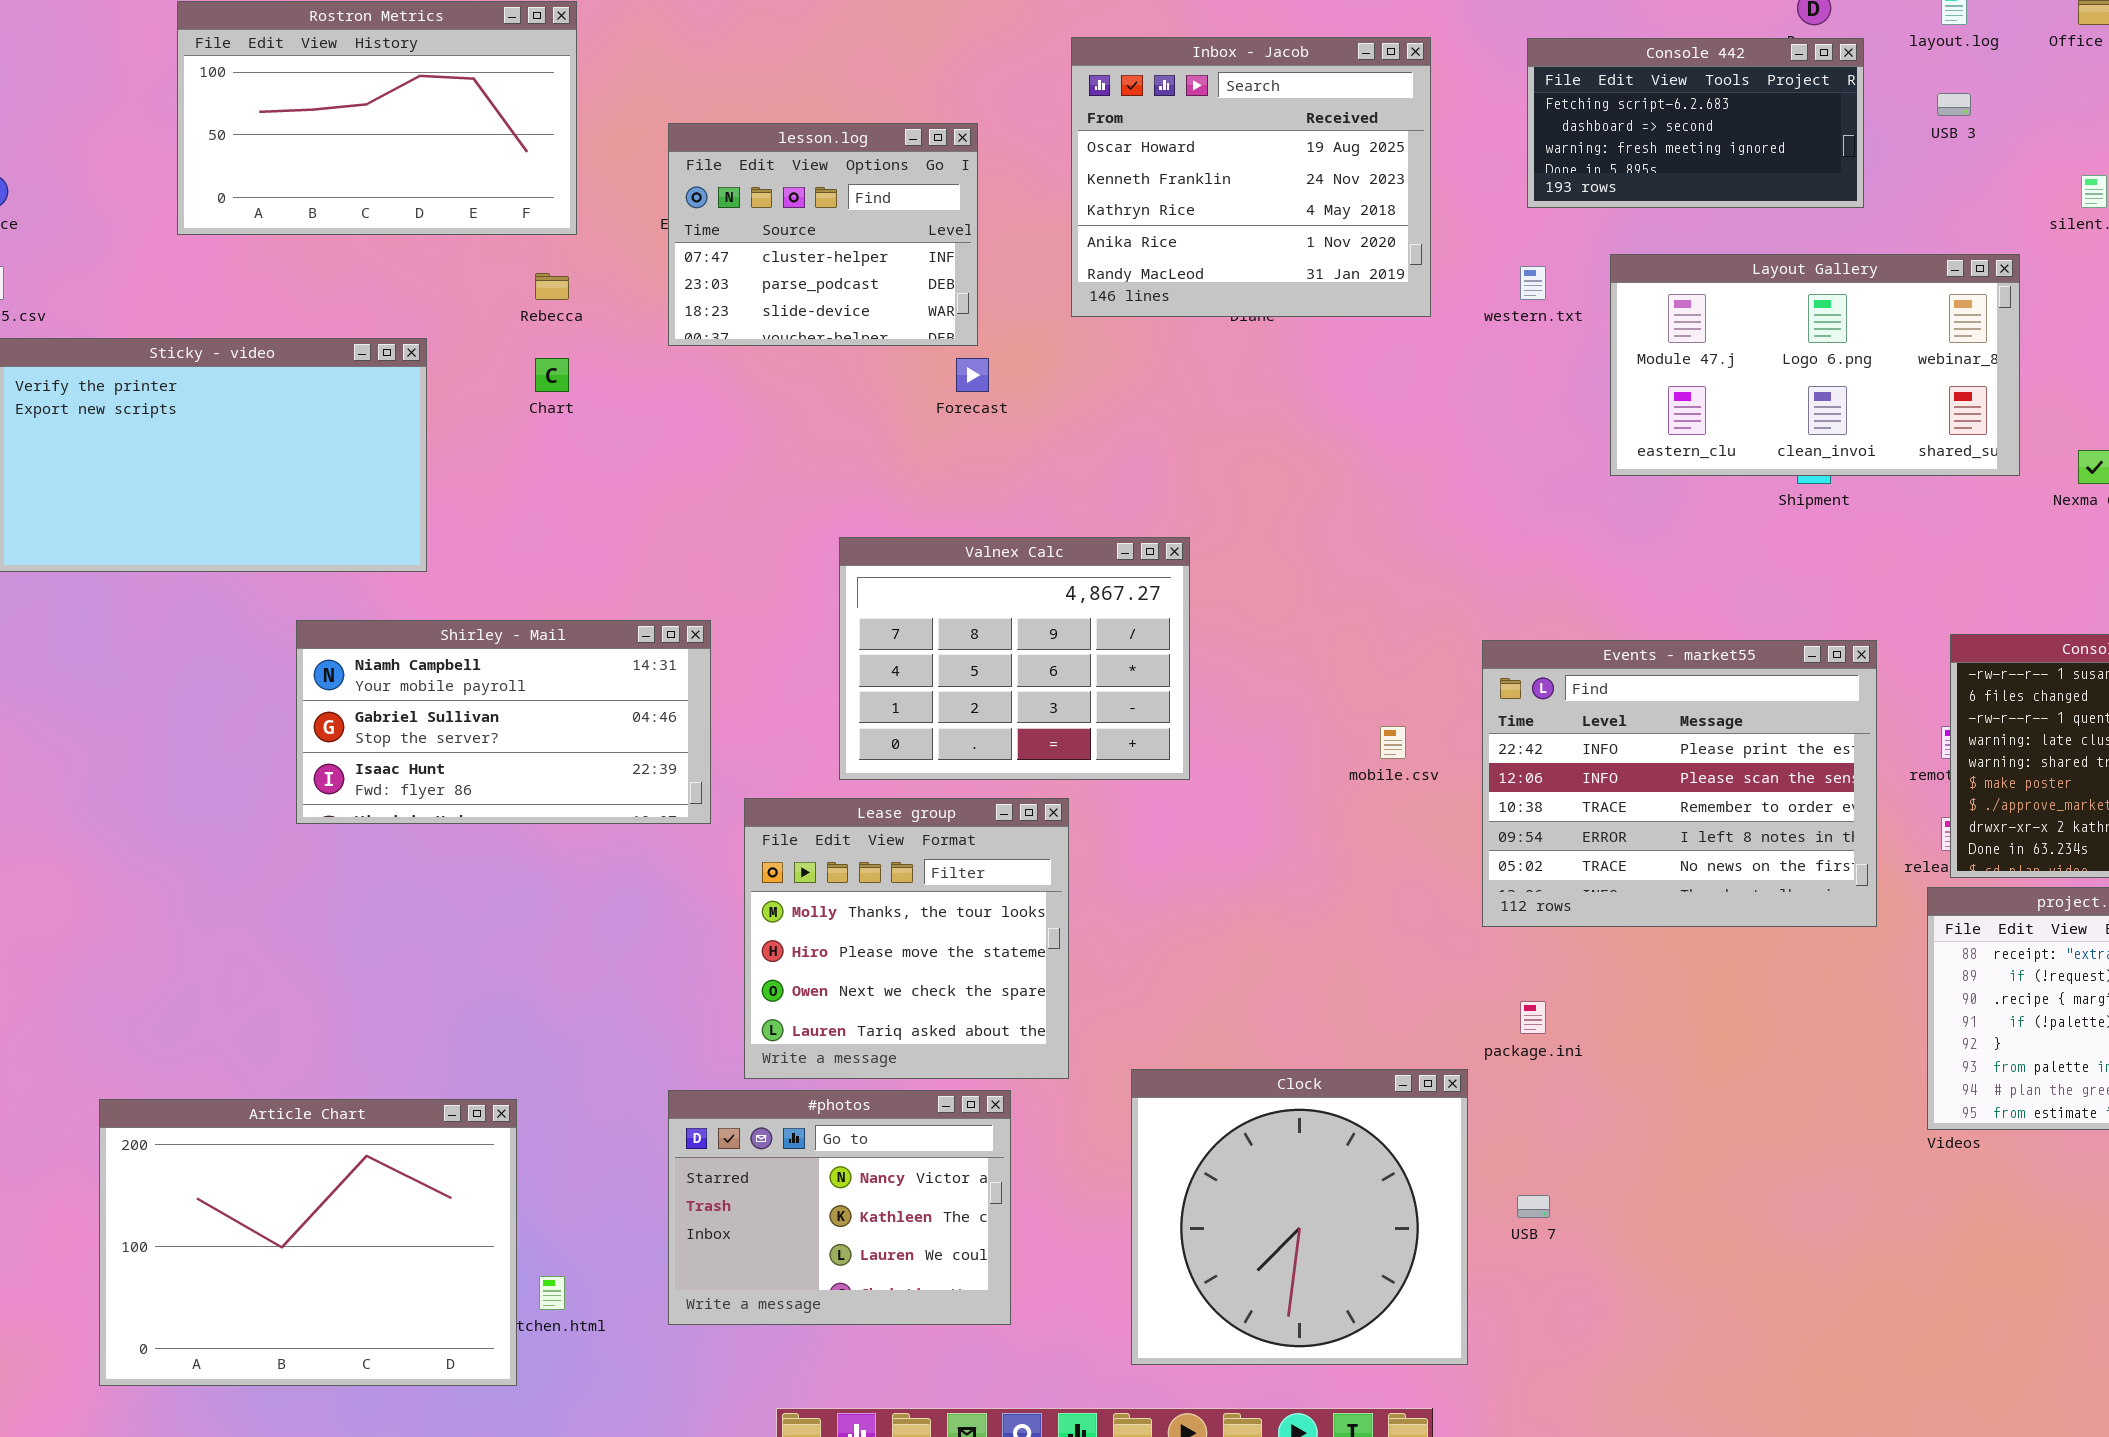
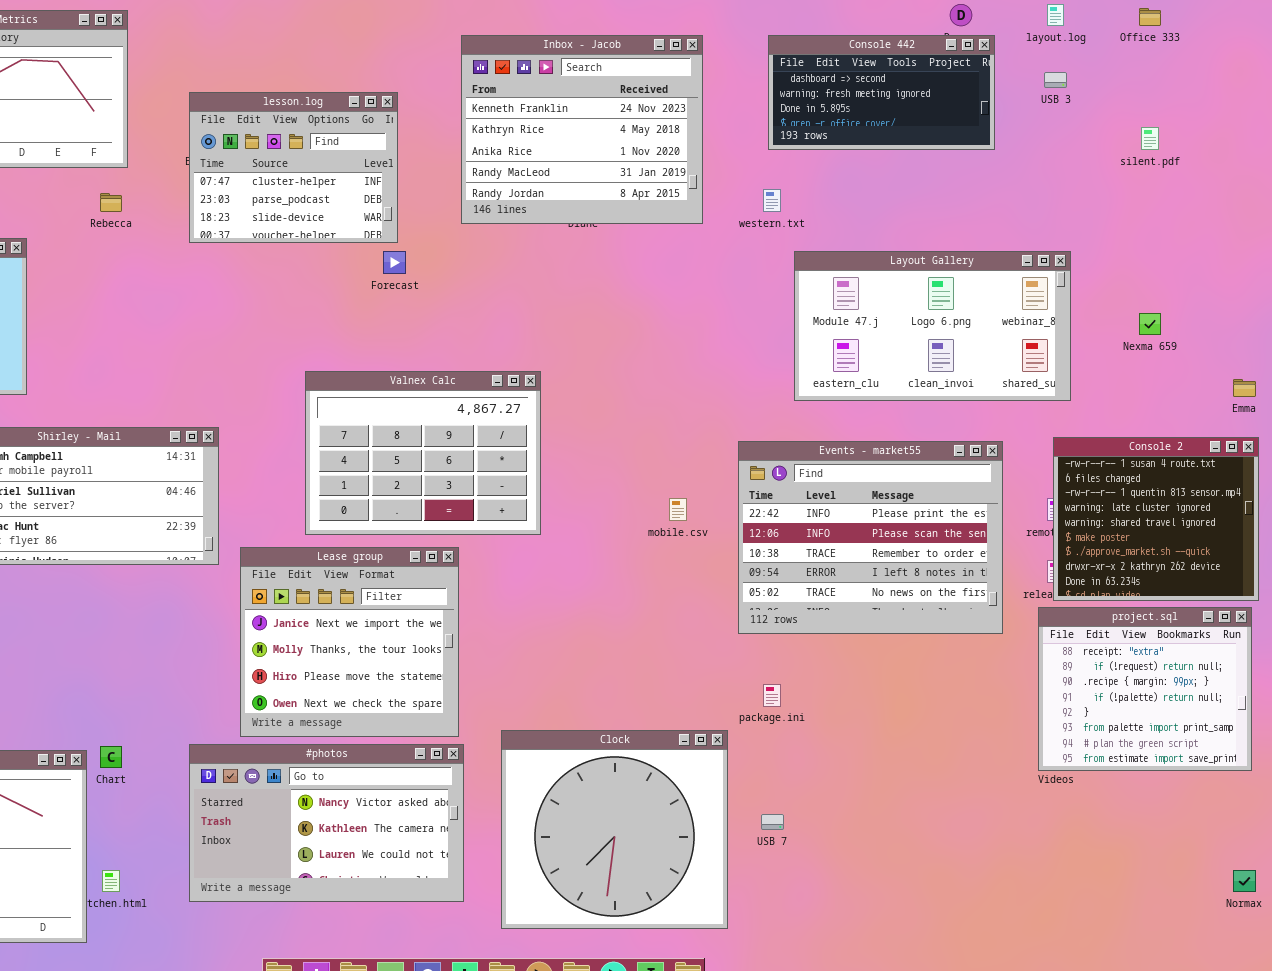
Inbox - Jacob: [1071,37,1431,317] -> [461,35,703,224], scrolled down 1 row
Console 442: [1527,38,1864,208] -> [768,35,995,150], scrolled down 1 row
Layout Gallery: [1610,254,2020,476] -> [794,251,1071,401], moved
Chart: [535,358,569,392] -> [100,746,122,768], moved
Lease group: [744,798,1069,1079] -> [240,547,459,737], scrolled up 1 row
#photos: [668,1090,1011,1325] -> [189,744,464,902], resized

